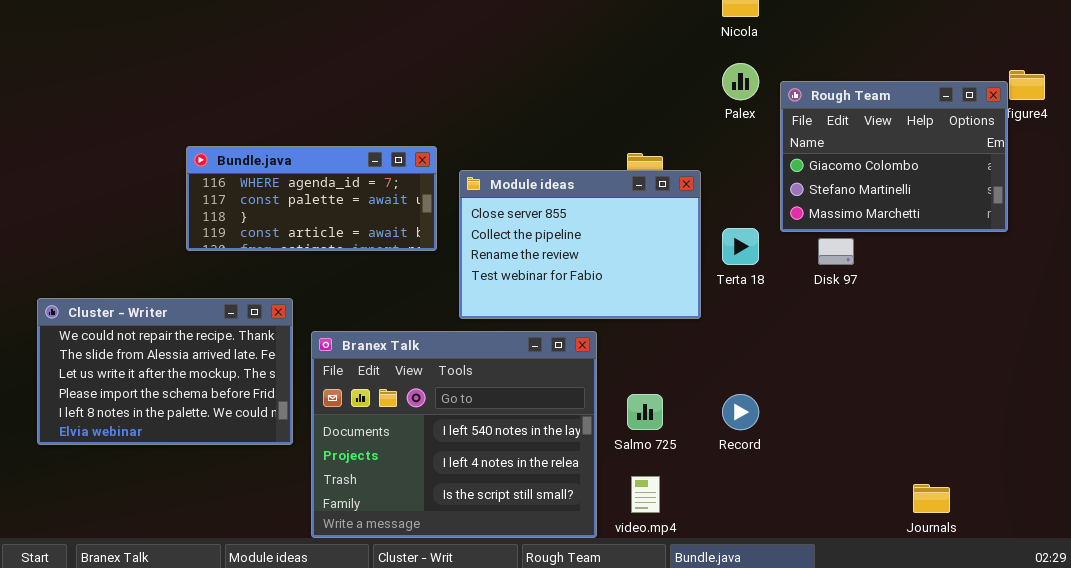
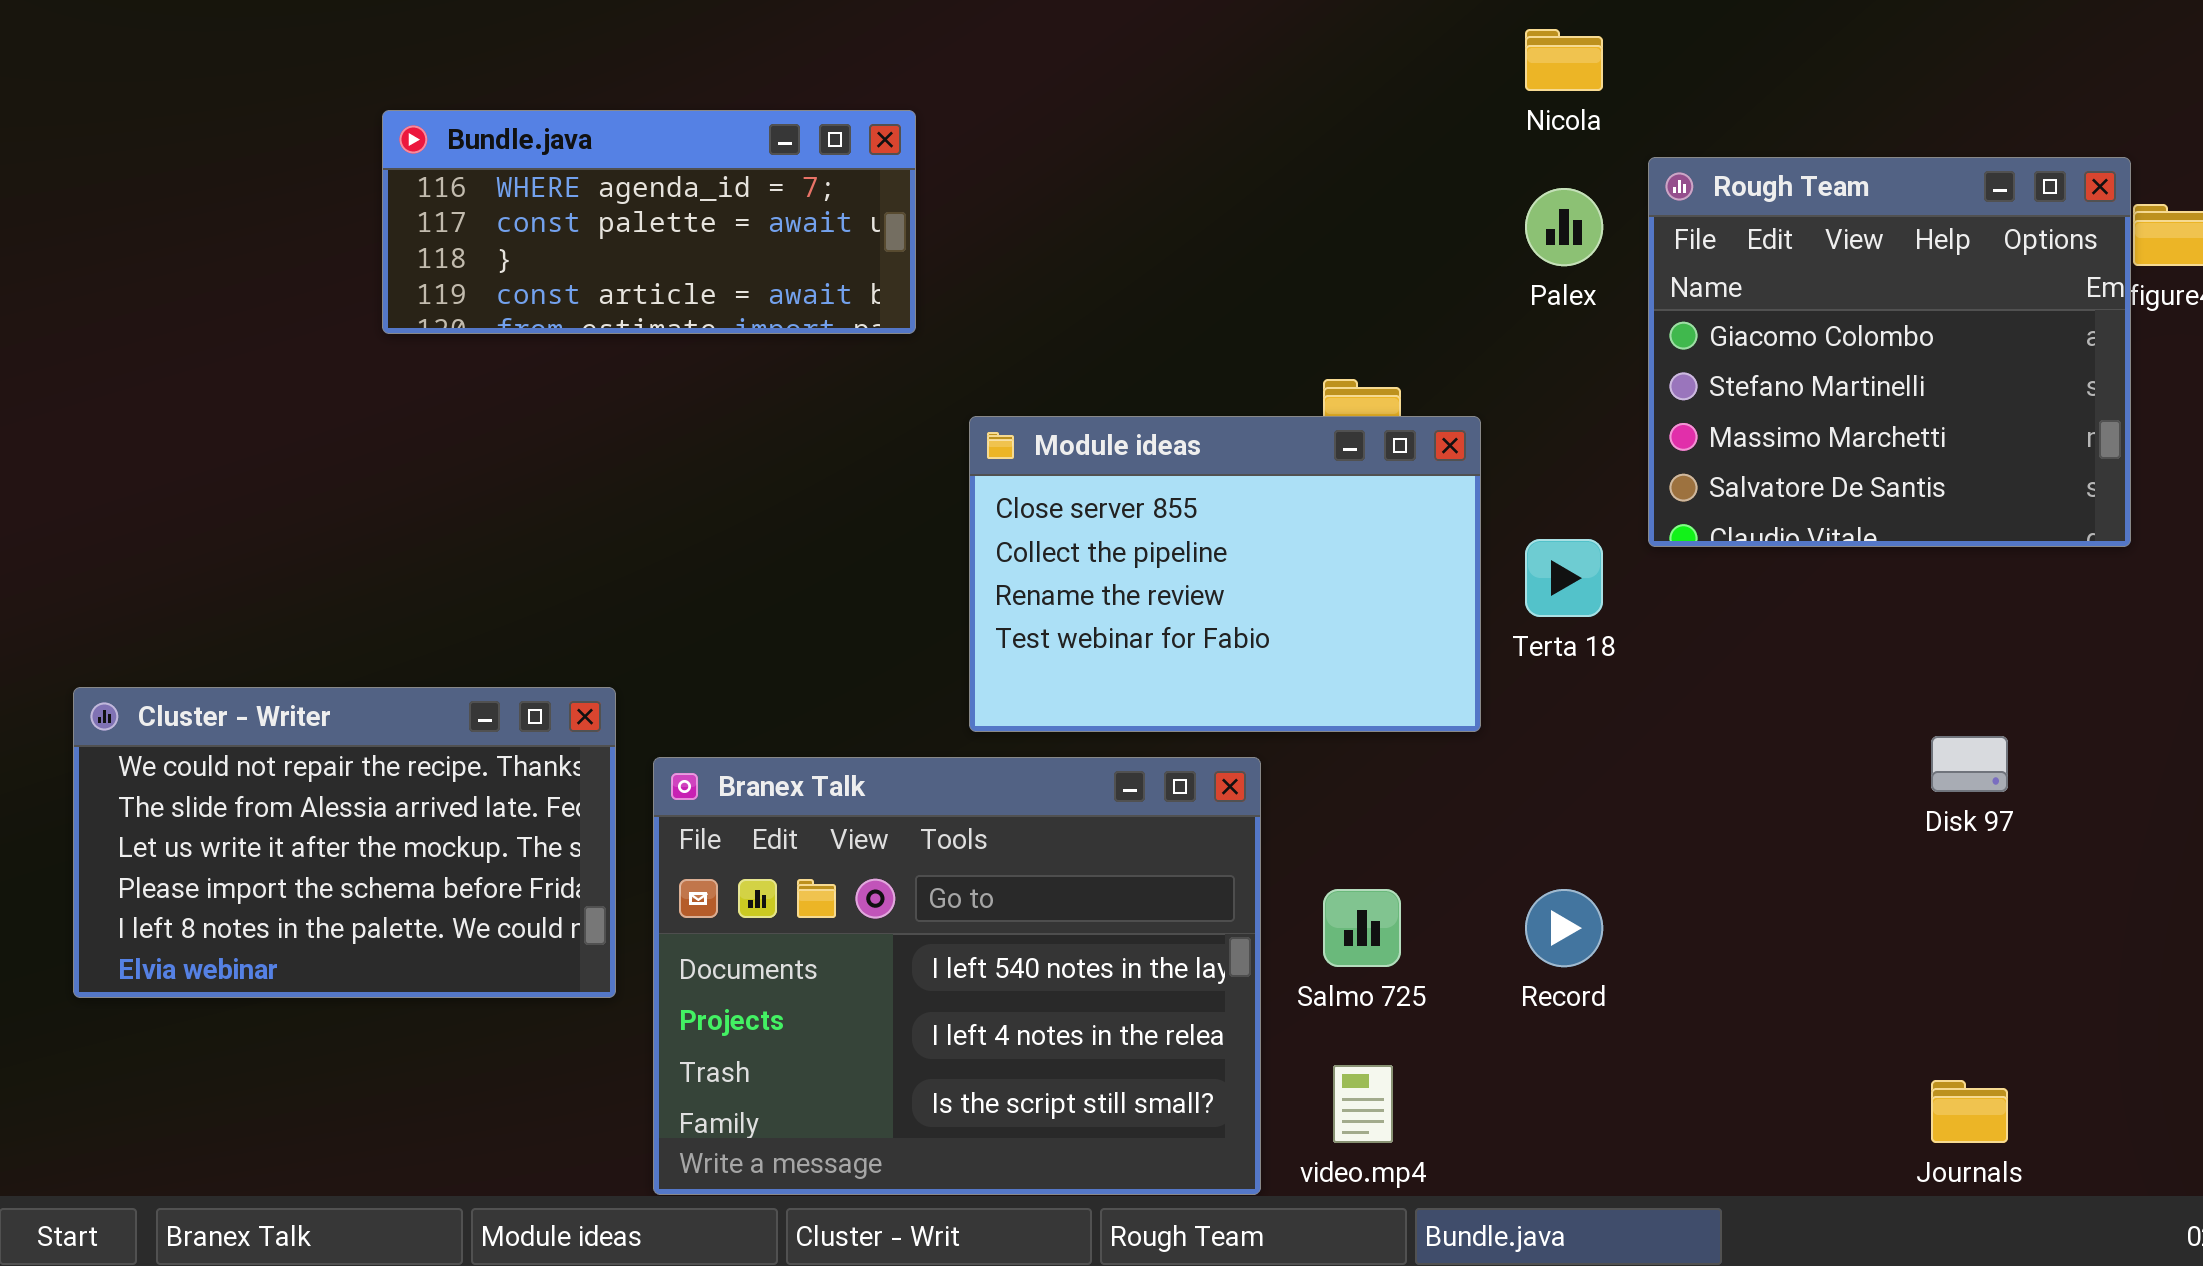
Rough Team: [780,81,1008,232] -> [1648,157,2131,547], resized
Bundle.java: [186,146,437,251] -> [382,110,916,334], moved
Disk 97: [818,238,854,265] -> [1931,736,2008,792], moved

